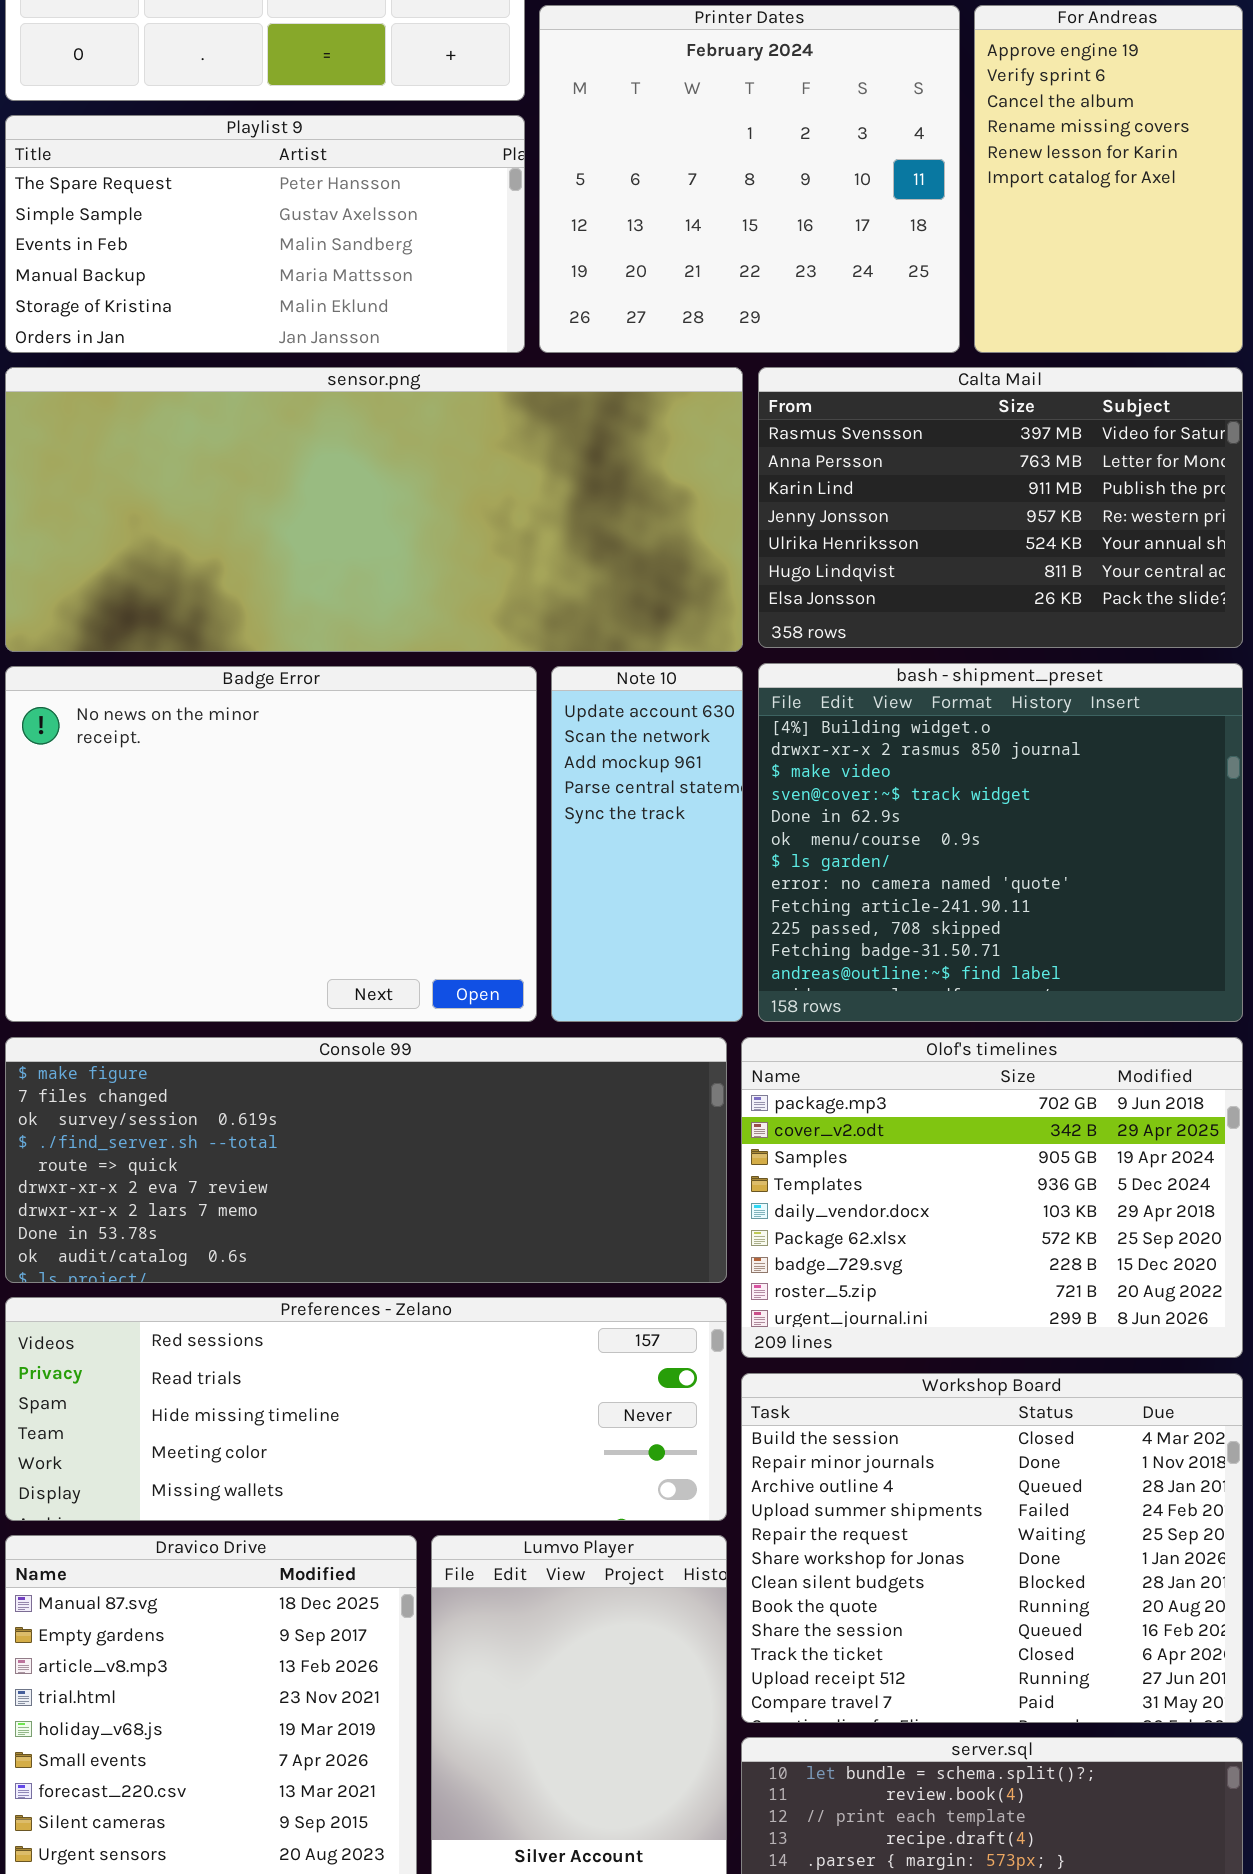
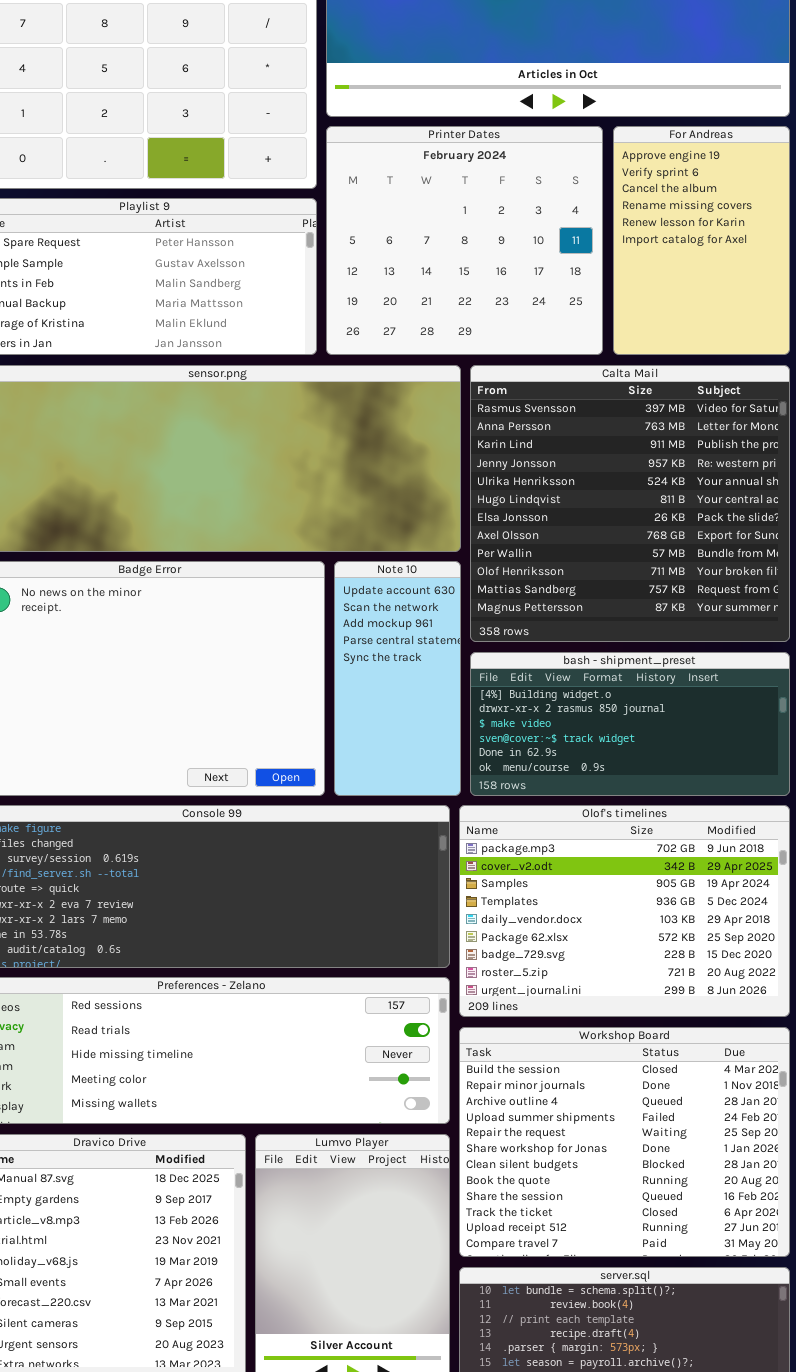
Calta Mail: [758,367,1243,648] -> [470,365,790,642], resized
bash - shipment_preset: [758,663,1243,1022] -> [470,652,790,796], resized

